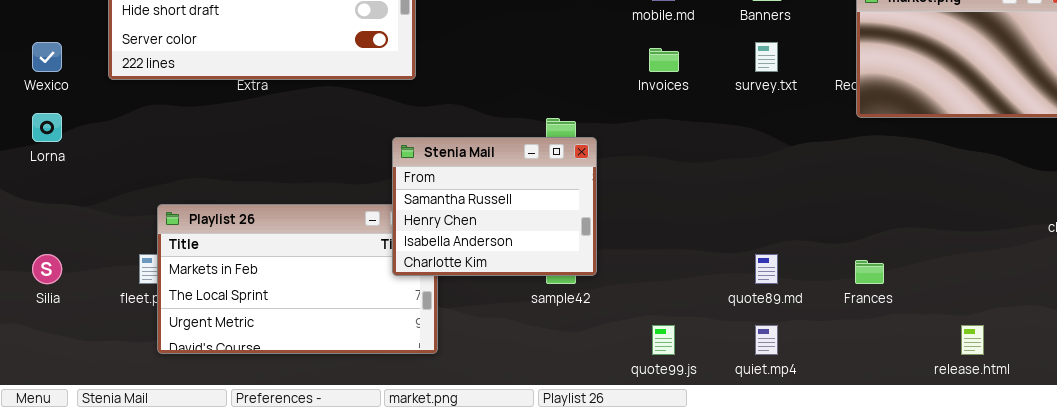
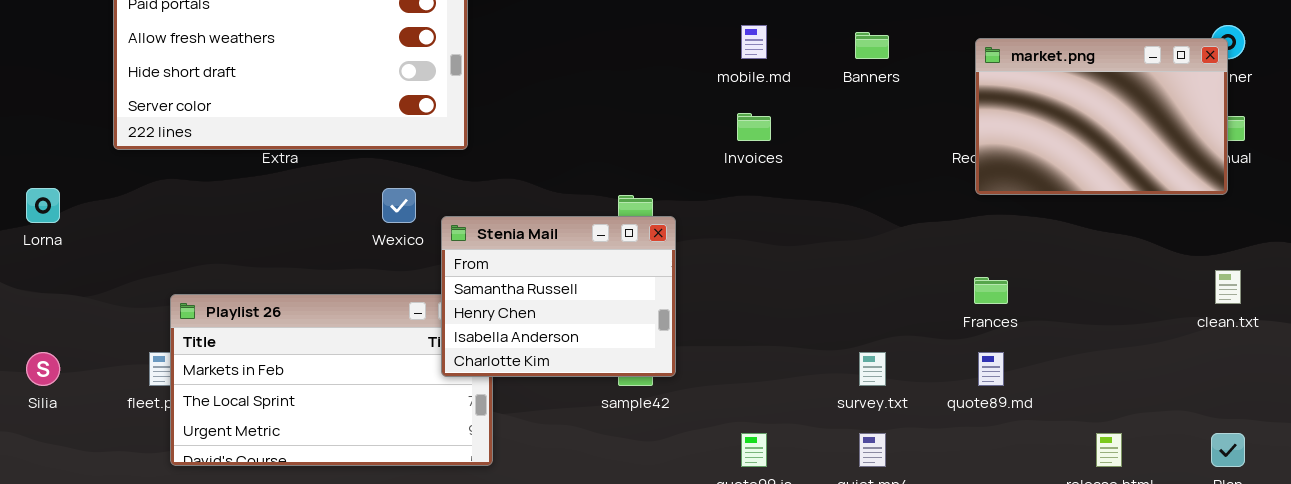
Wexico: [32,42,62,72] -> [382,188,416,223], moved
survey.txt: [755,42,778,72] -> [859,352,886,386], moved
quote89.md: [755,254,778,284] -> [978,352,1004,386], moved
Frances: [855,260,884,284] -> [974,277,1008,304], moved

